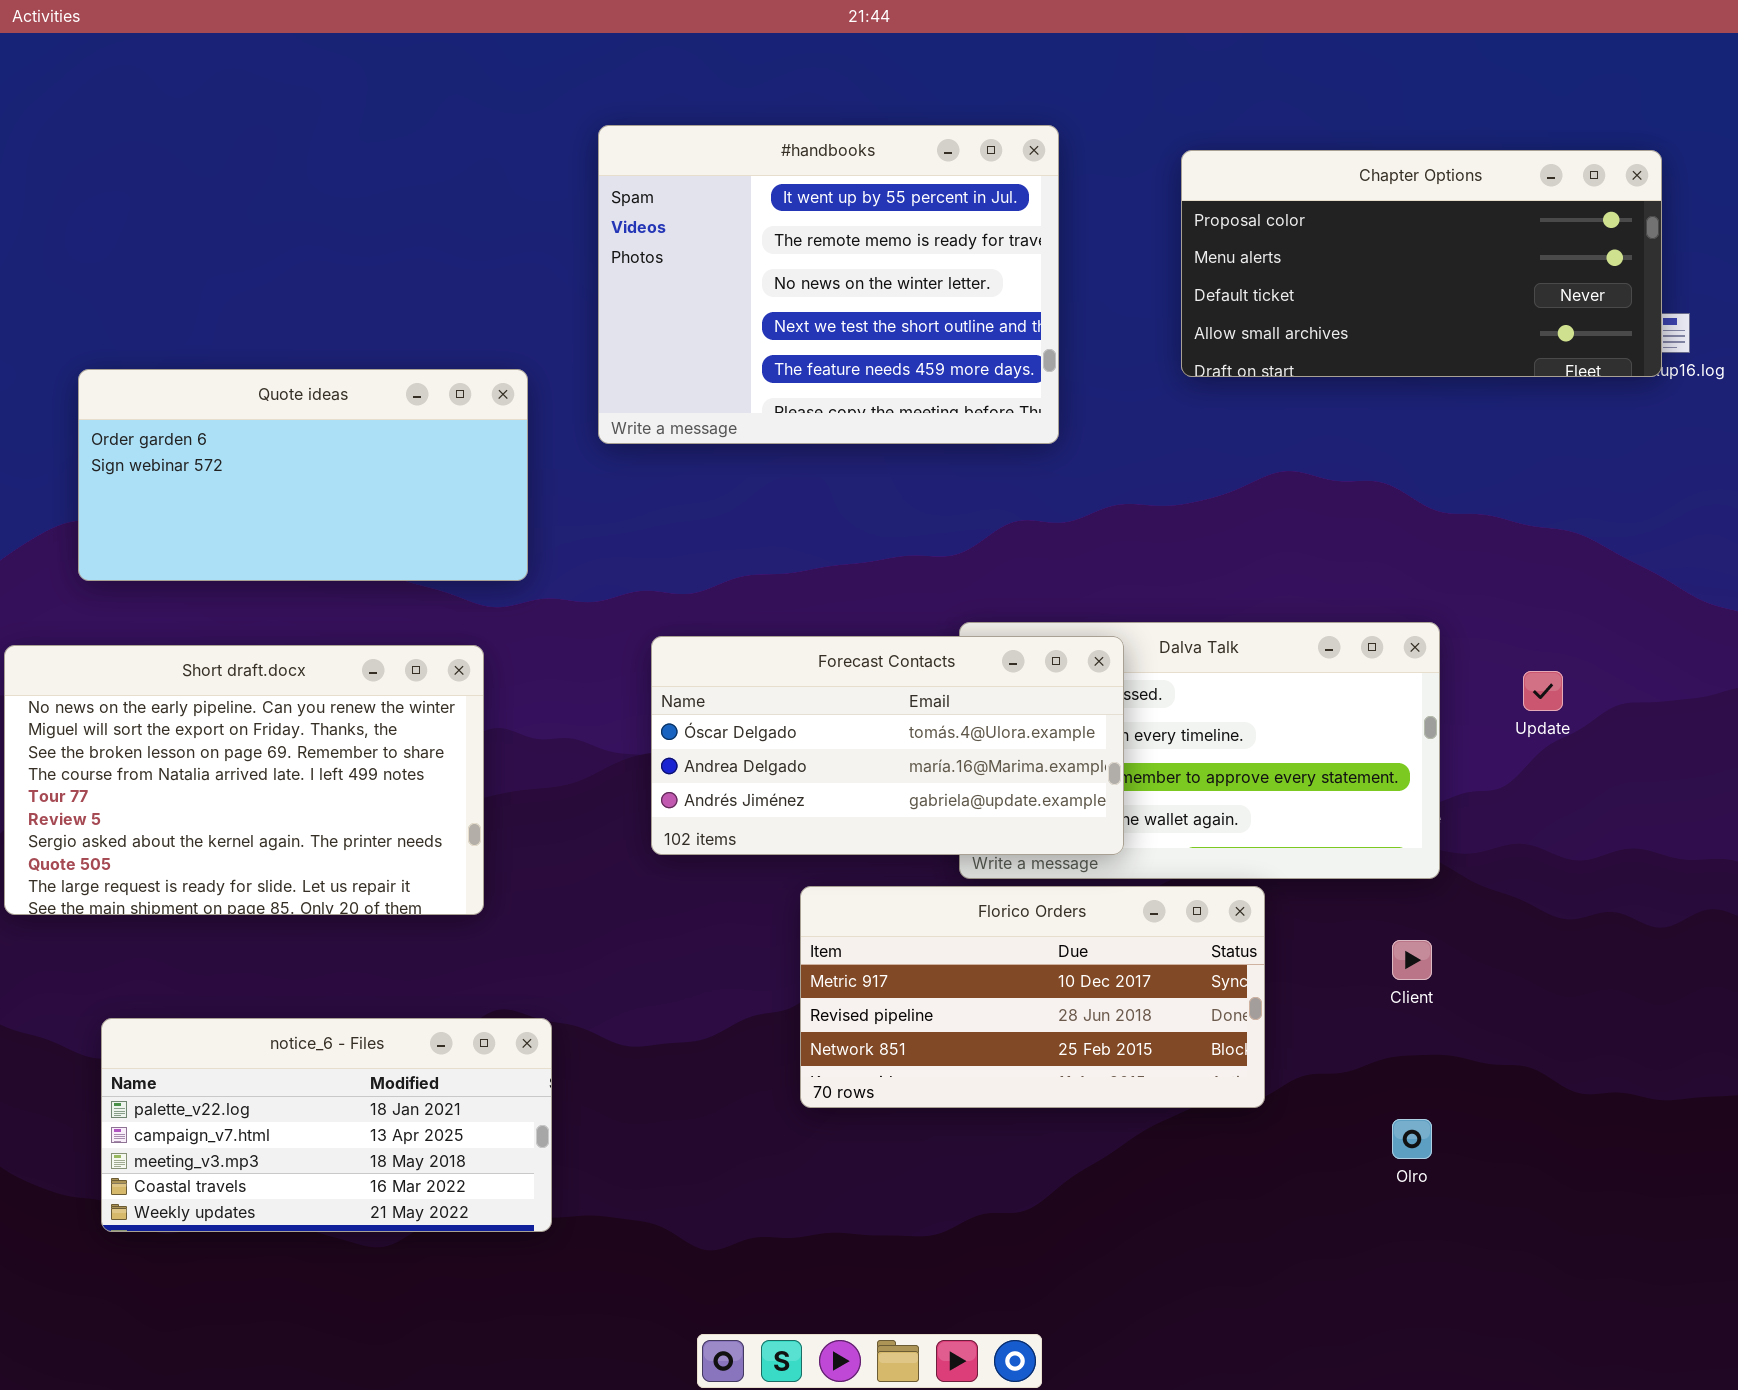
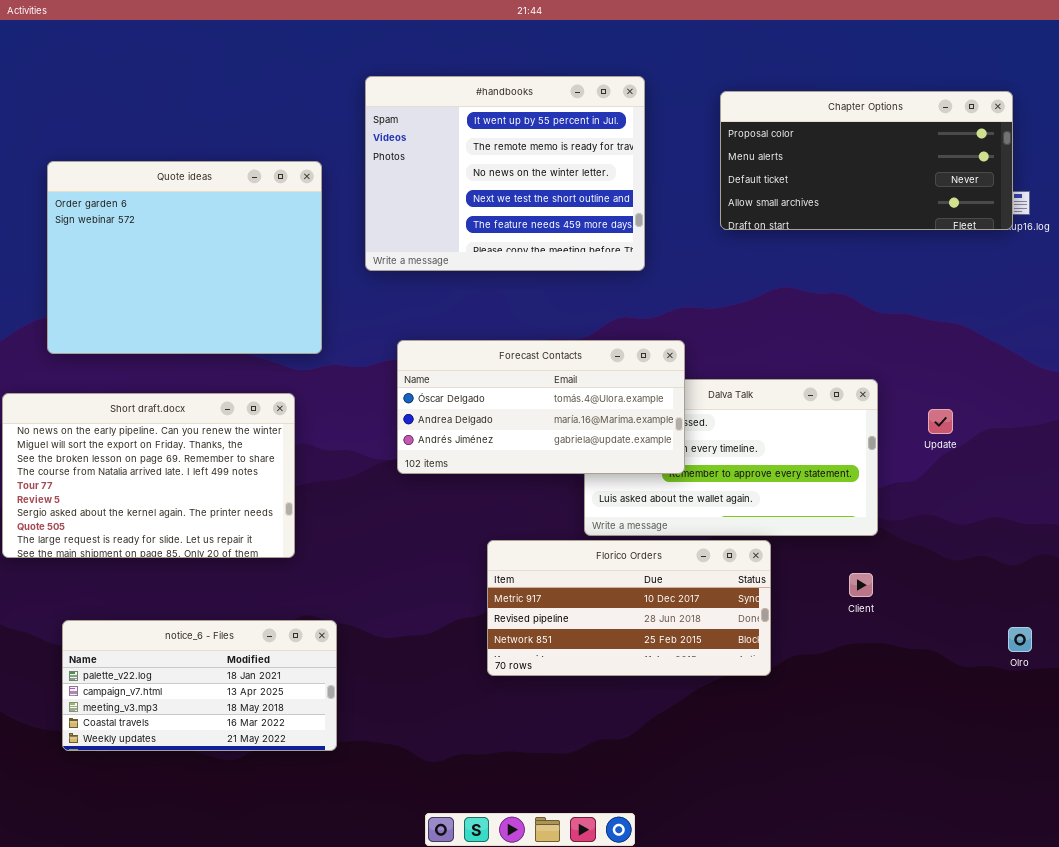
Quote ideas: [78,369,528,581] -> [47,161,322,354], resized
Forecast Contacts: [651,636,1124,855] -> [397,340,685,474], moved
Olro: [1392,1119,1432,1159] -> [1008,627,1032,652], moved

